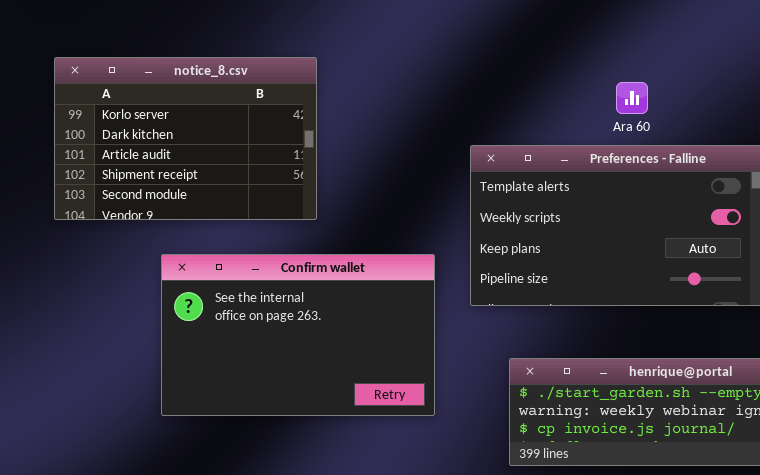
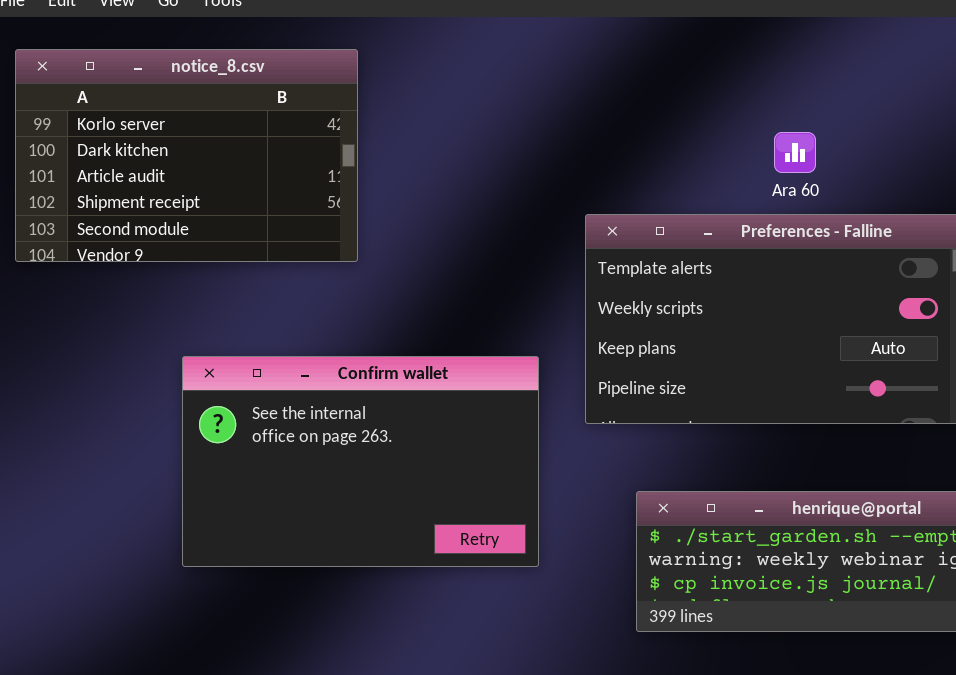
notice_8.csv: [54,57,317,220] -> [15,49,358,262], moved

